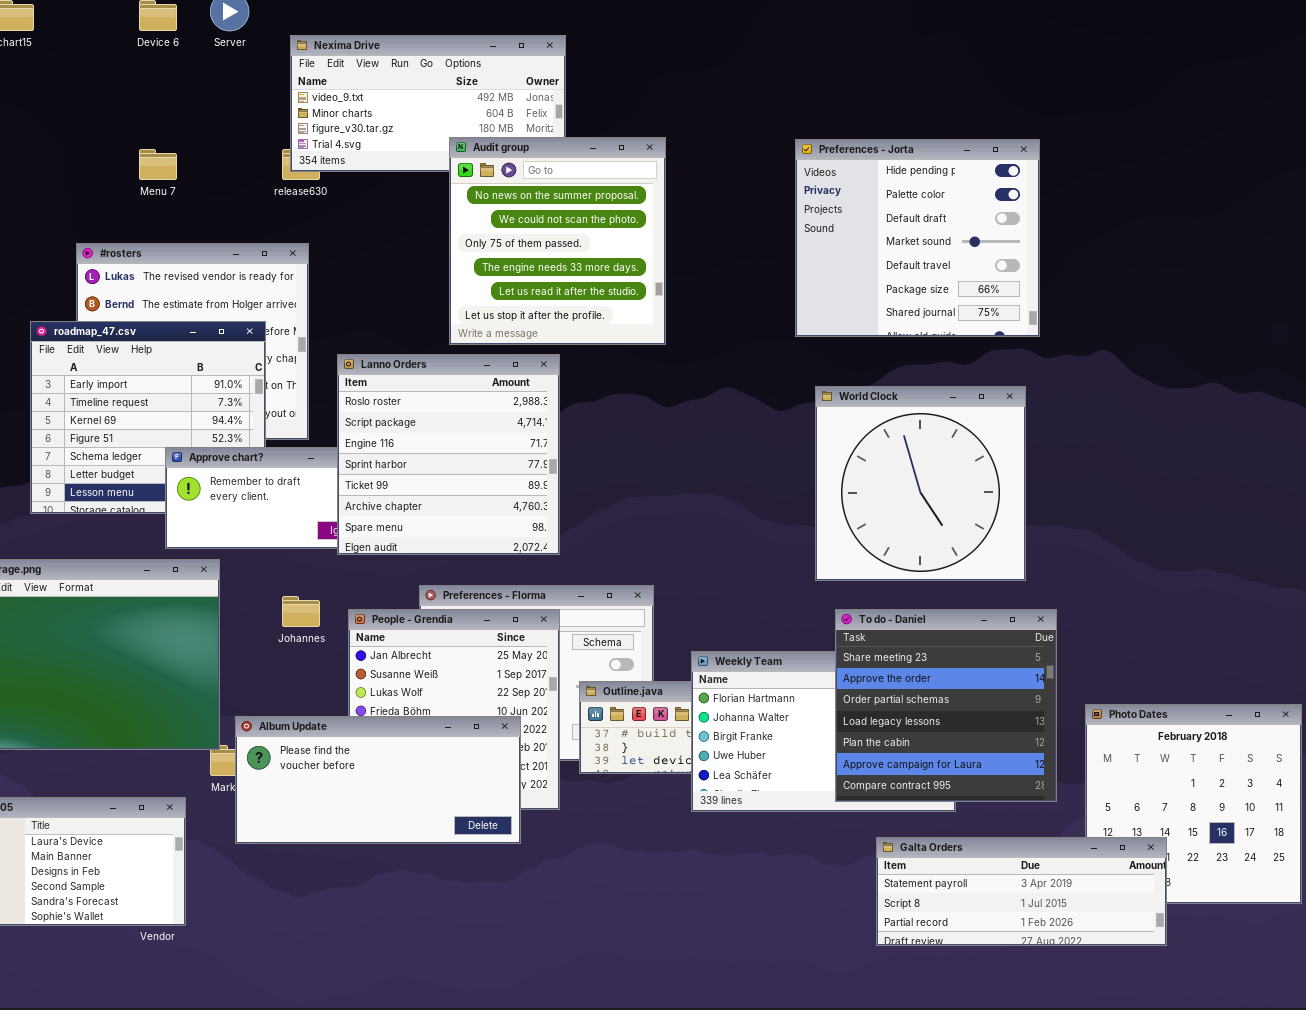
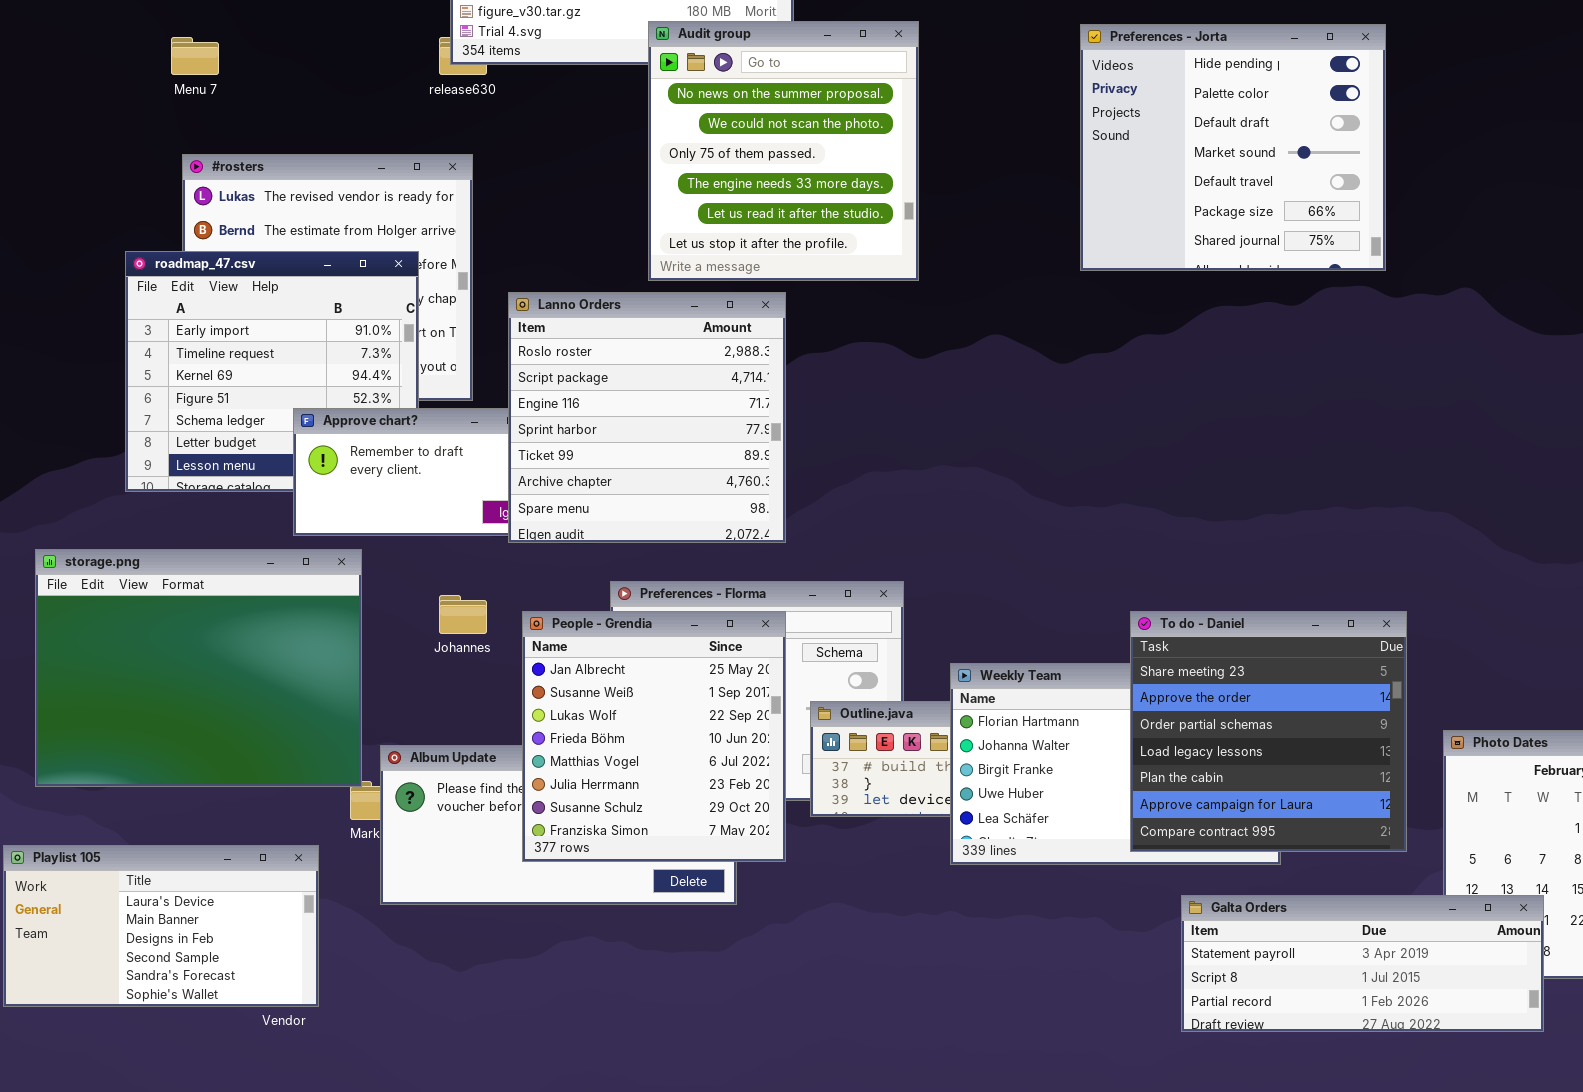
Menu 7: [139,149,177,180] -> [171,37,219,75], moved
World Clock: [815,386,1026,581] -> none, closed
People - Grendia: [348,609,560,810] -> [522,611,786,862], raised

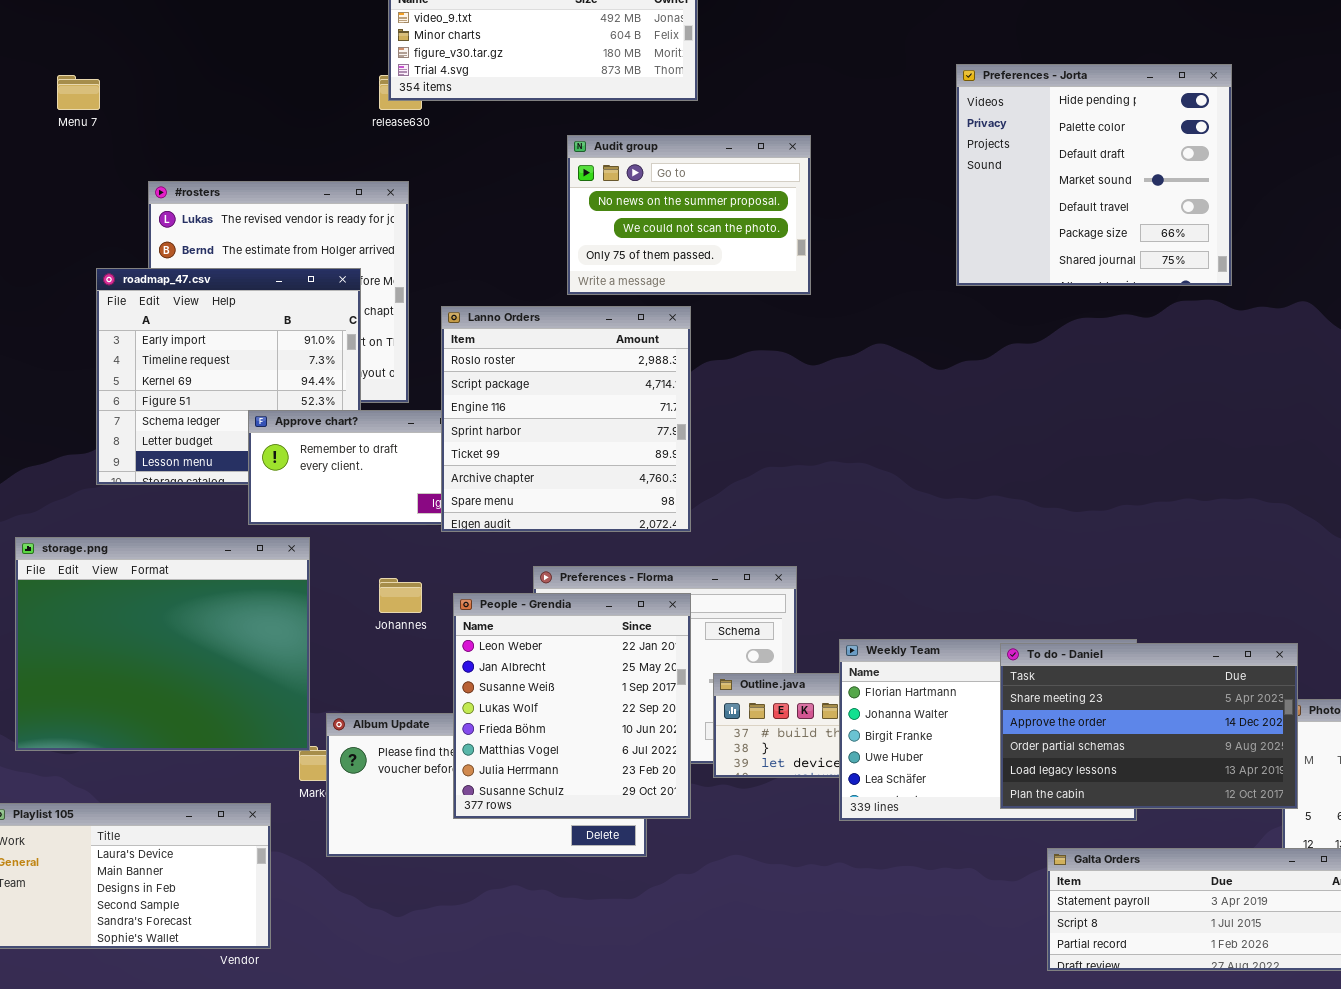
Audit group: [648,21,919,281] -> [567,135,811,295], resized
Menu 7: [171,37,219,75] -> [57,75,100,110], moved
People - Grendia: [522,611,786,862] -> [453,593,691,819], scrolled up 1 row
To do - Daniel: [1130,611,1407,852] -> [1000,643,1298,809], resized

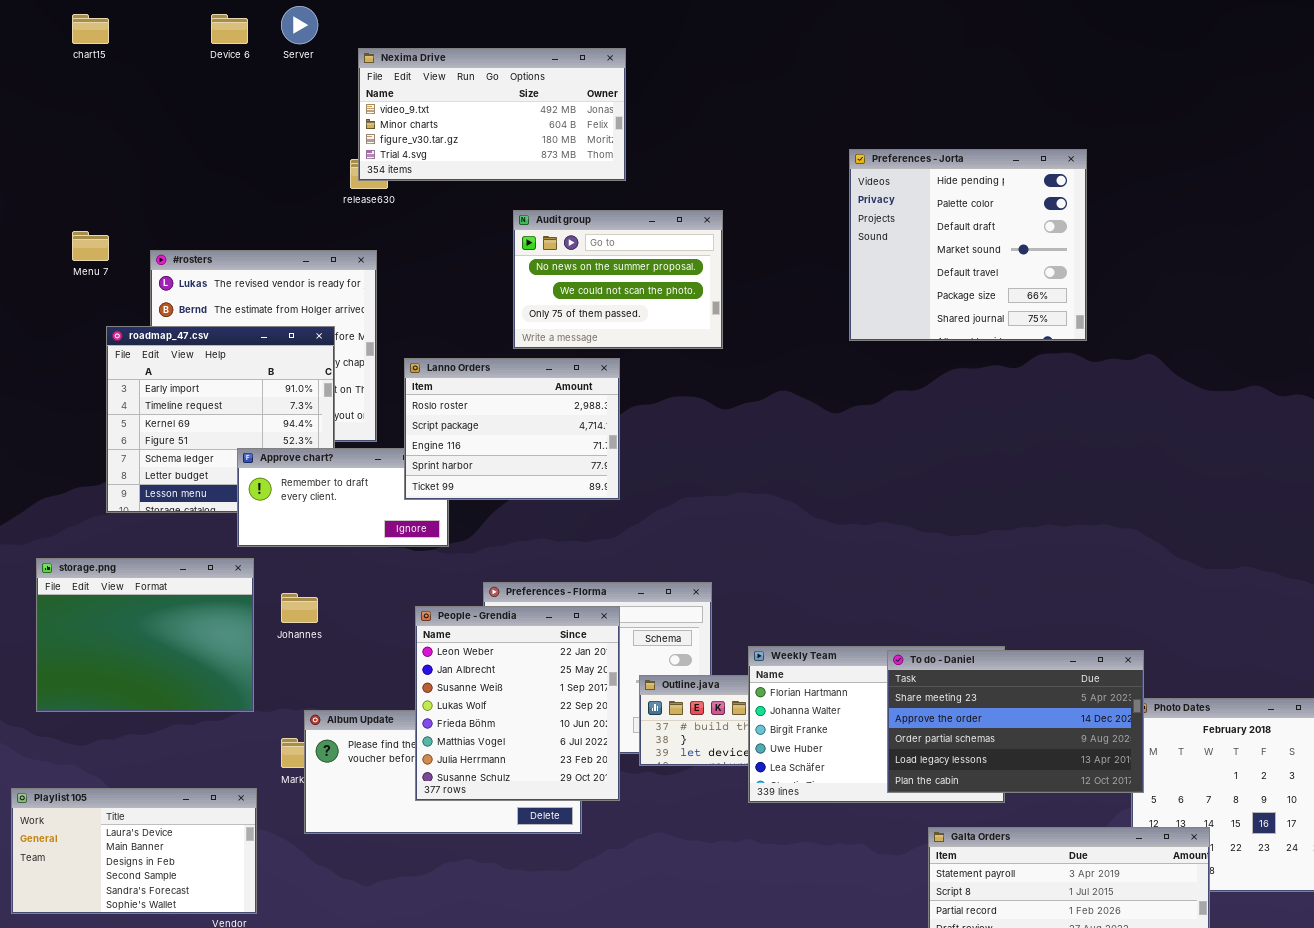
Menu 7: [57,75,100,110] -> [72,231,109,261], moved
Lanno Orders: [441,306,691,532] -> [404,358,620,500], resized
storage.png: [15,537,310,751] -> [36,558,254,712], resized
Johannes: [379,578,422,613] -> [281,593,318,623], moved

